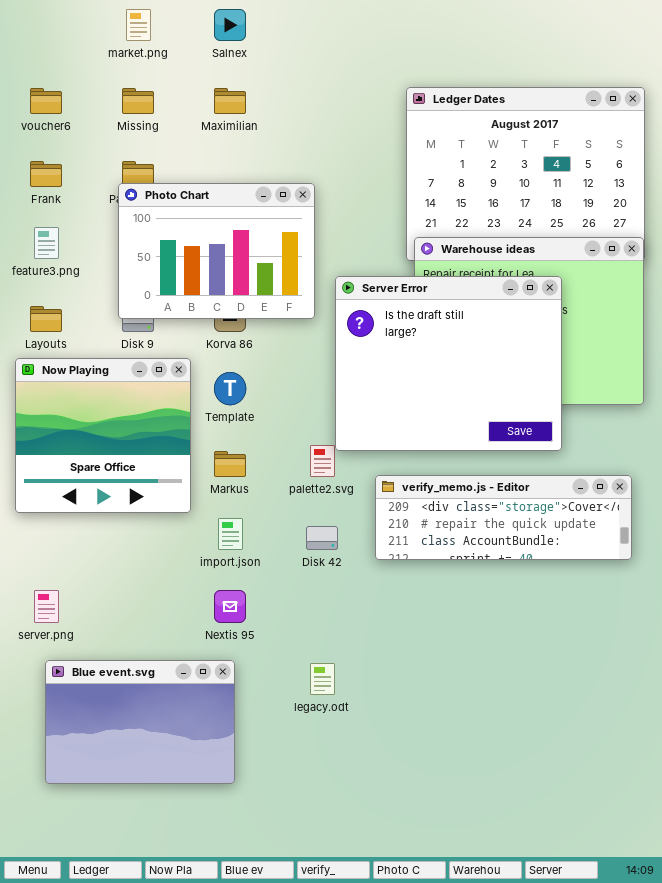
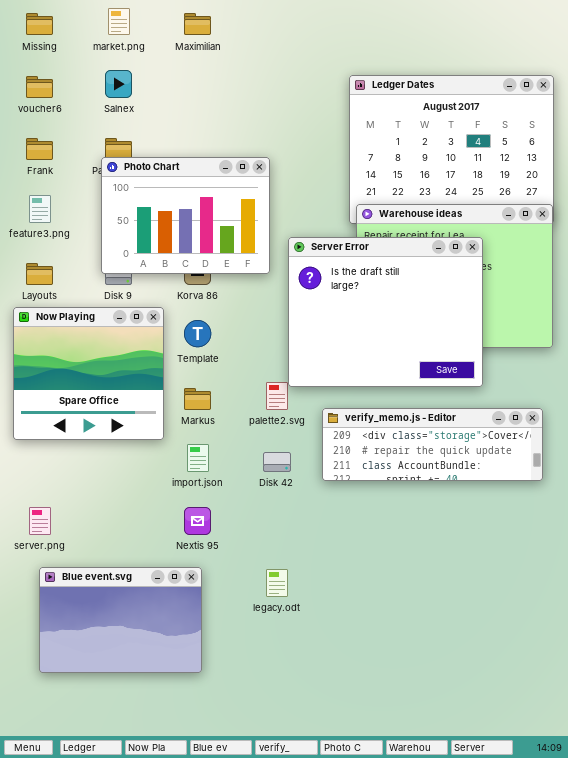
Salnex: [214,9,246,41] -> [105,70,132,98], moved
Missing: [122,88,154,114] -> [26,13,53,35], moved
Maximilian: [214,88,246,114] -> [184,13,211,35], moved

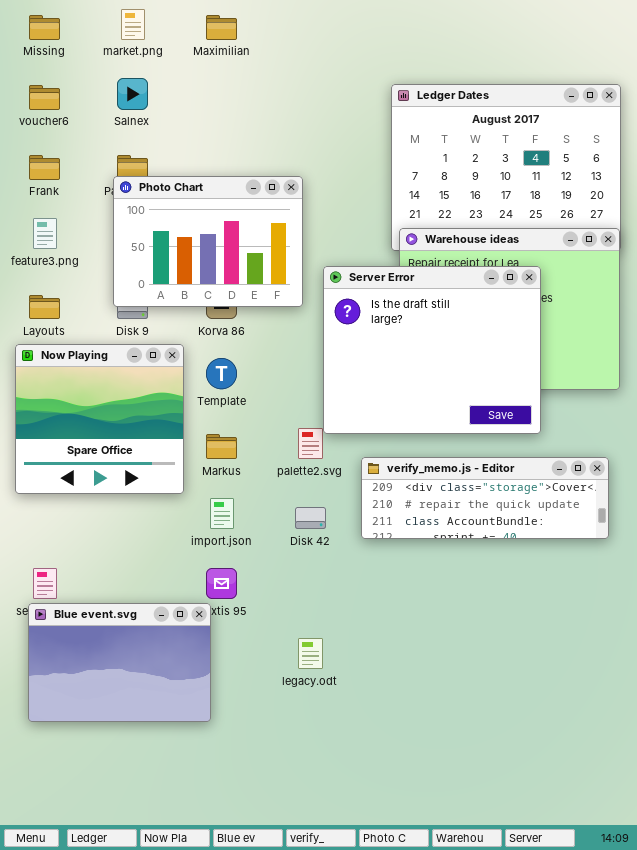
Blue event.svg: [39,567,202,673] -> [28,603,211,722], moved

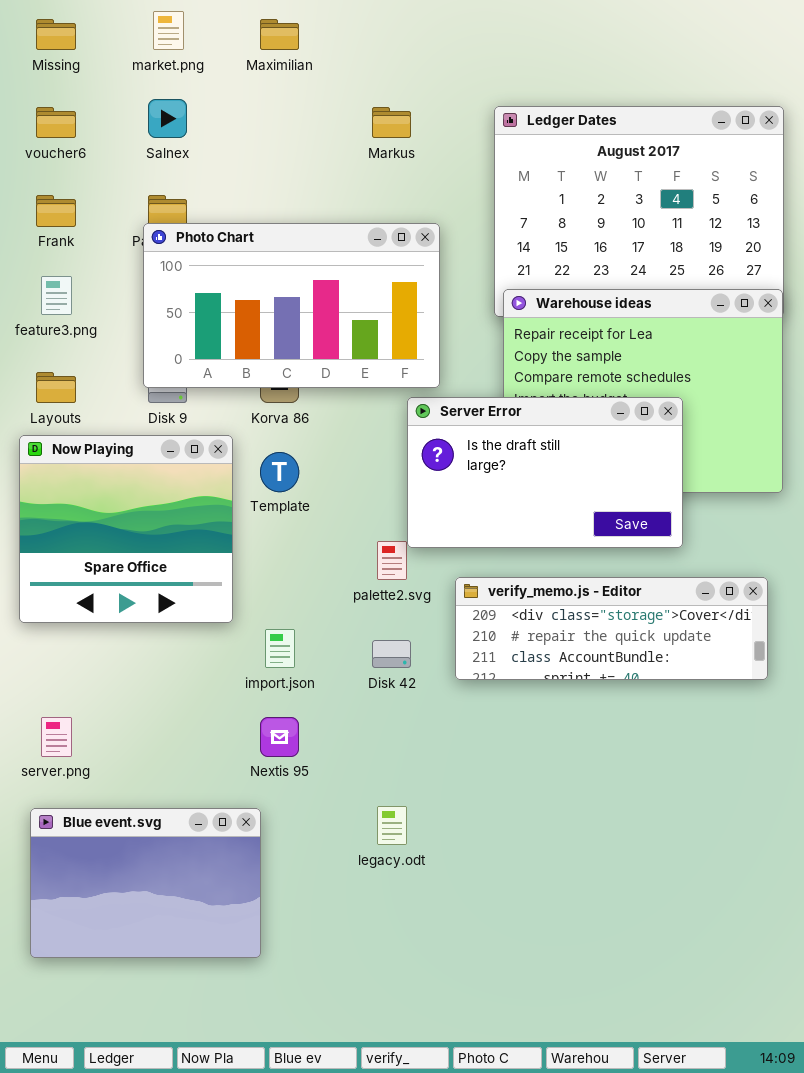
Photo Chart: [113,176,303,307] -> [143,223,440,388], resized
Server Error: [323,266,541,434] -> [407,397,683,548], resized
Markus: [206,434,237,459] -> [372,107,411,138], moved
Blue event.svg: [28,603,211,722] -> [30,808,261,958], moved

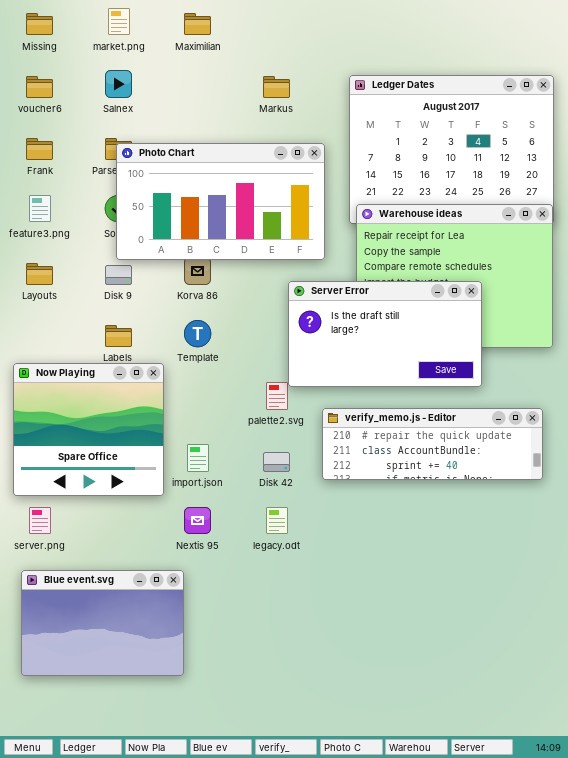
Photo Chart: [143,223,440,388] -> [116,143,325,260], moved
Now Playing: [19,435,233,623] -> [13,363,164,496], moved
verify_memo.js - Editor: [455,577,768,680] -> [322,408,543,480], scrolled down 1 row
legacy.odt: [377,806,407,845] -> [266,507,288,534], moved

